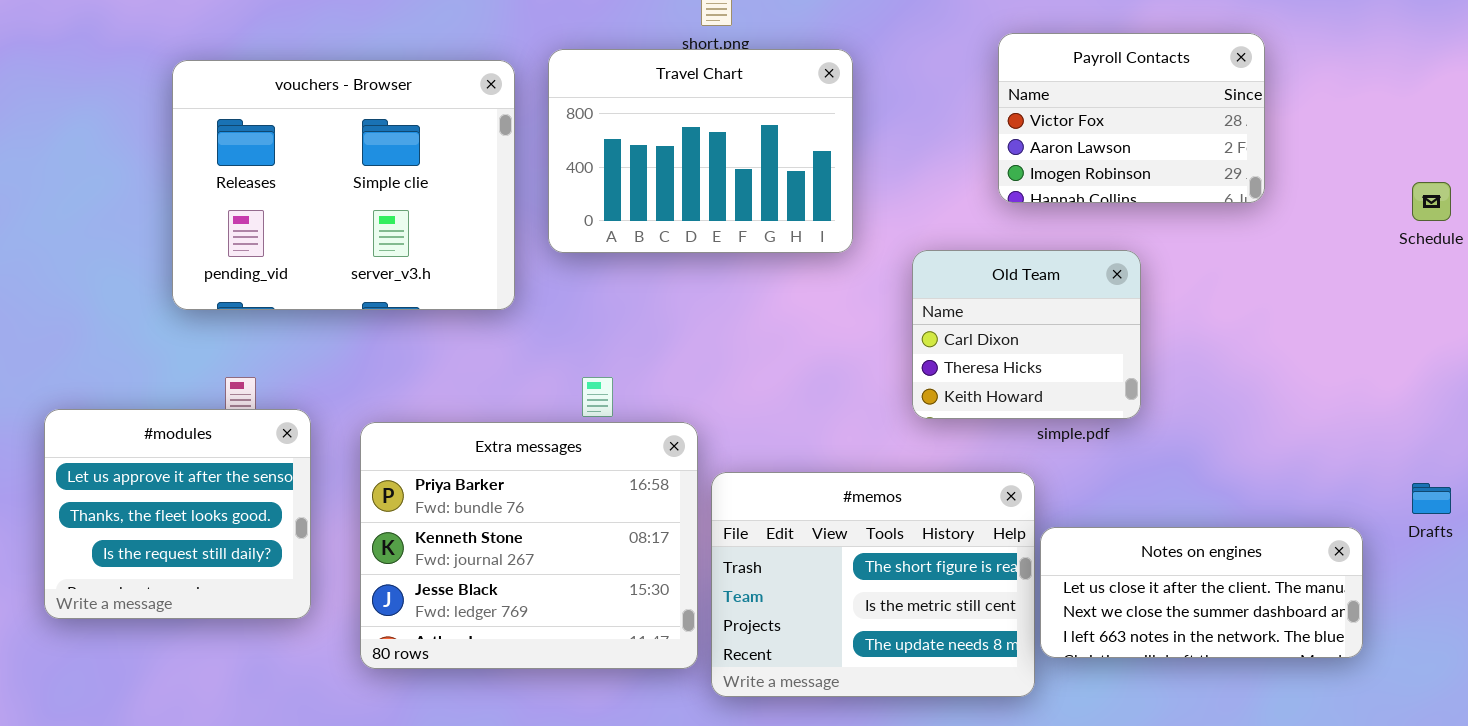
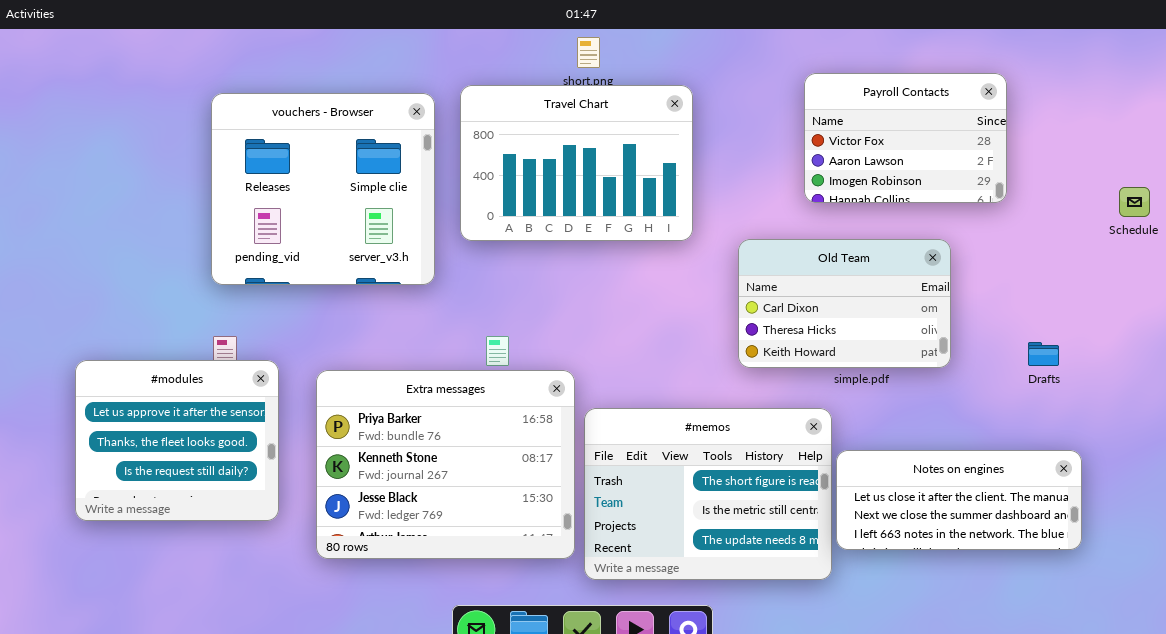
vouchers - Browser: [172,60,515,310] -> [211,93,435,285], resized
Old Team: [912,250,1141,419] -> [738,239,951,368], resized
Drafts: [1412,483,1451,514] -> [1028,342,1059,366], moved

